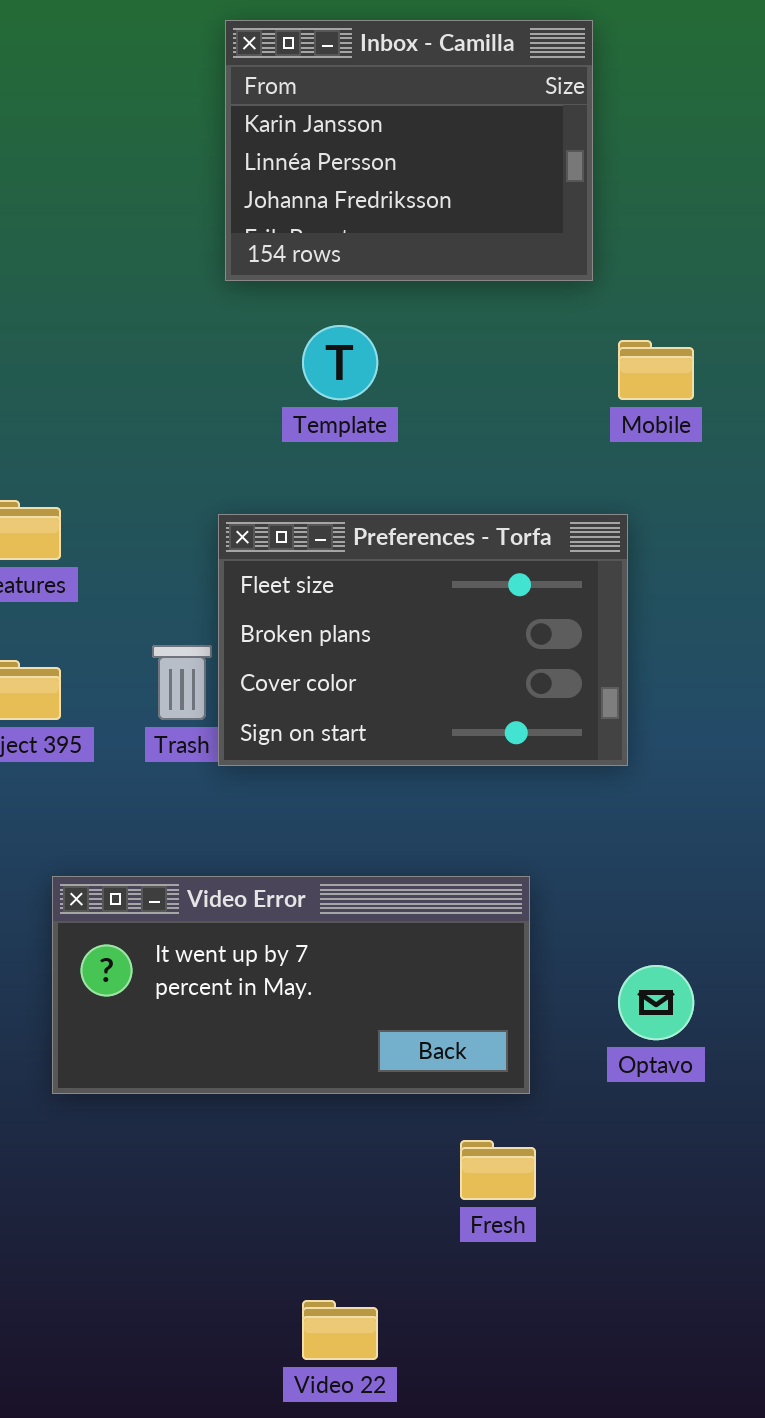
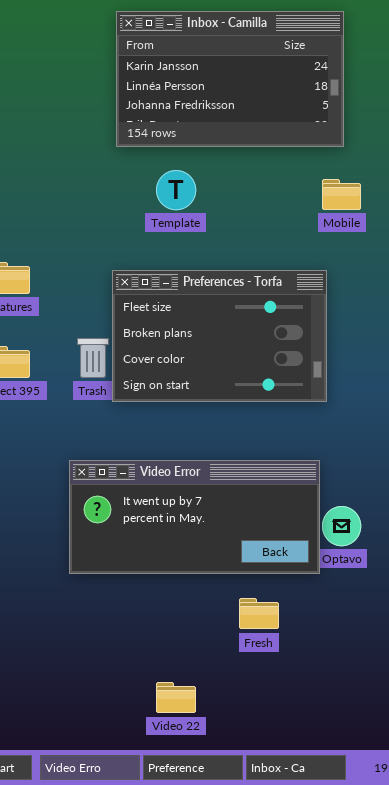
Inbox - Camilla: [225,20,593,281] -> [116,11,344,147], resized
Video Error: [52,876,530,1094] -> [69,460,320,574], moved

